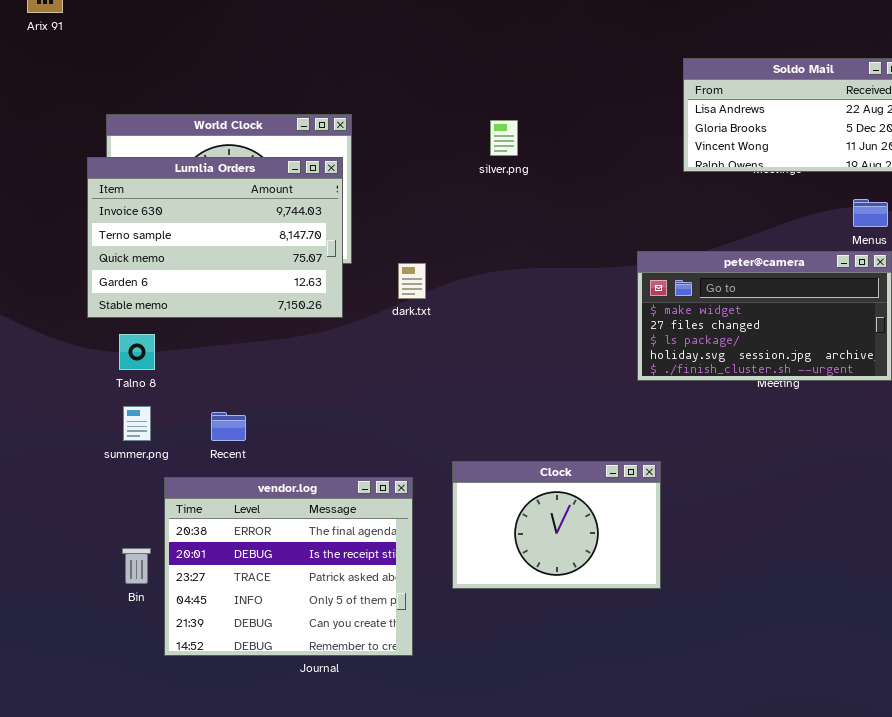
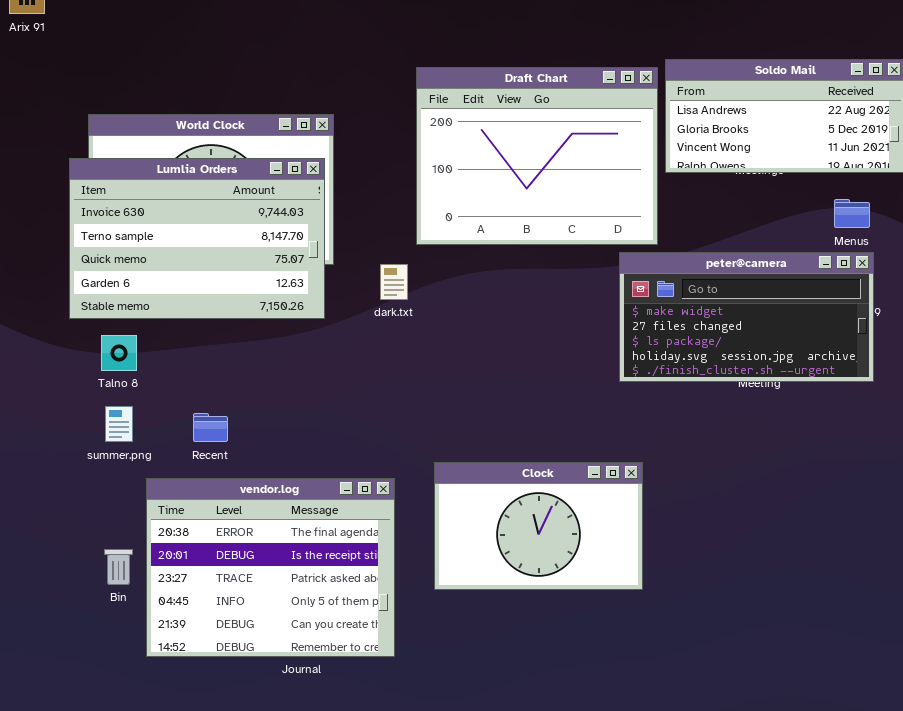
Draft Chart: none -> [416,67,658,245], opened

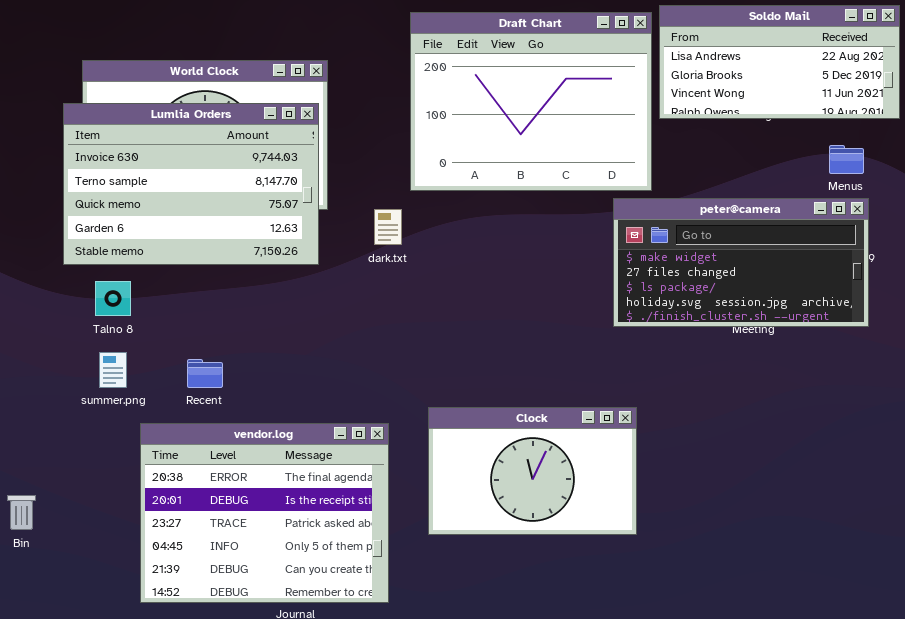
Bin: [104,549,133,585] -> [7,495,36,530], moved

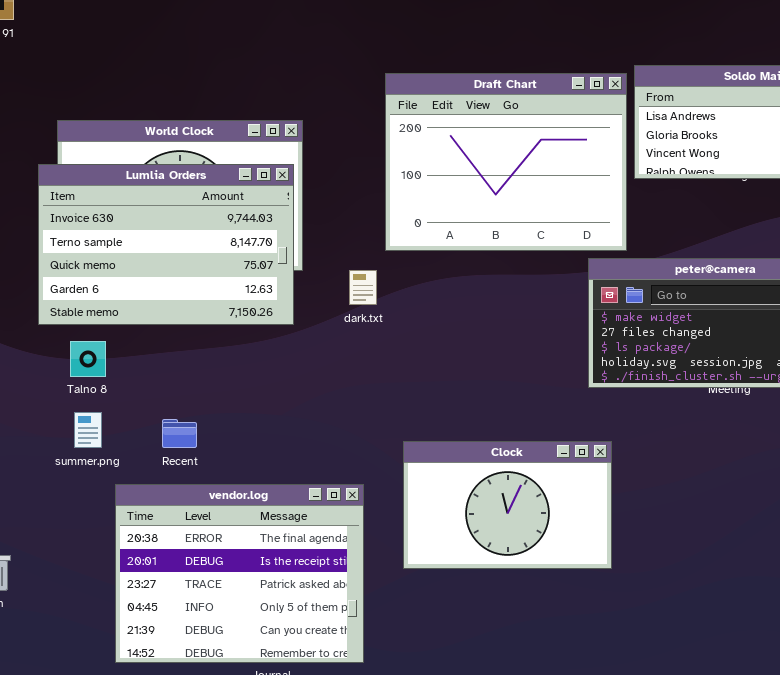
Clock: [428,407,637,535] -> [403,441,612,569], moved

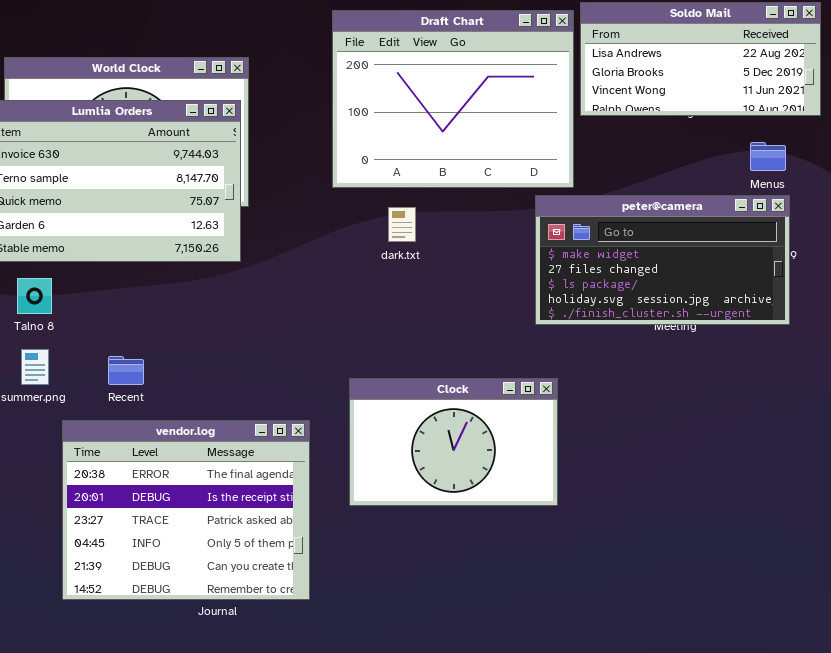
dark.txt: [349,270,377,305] -> [388,207,416,242], moved

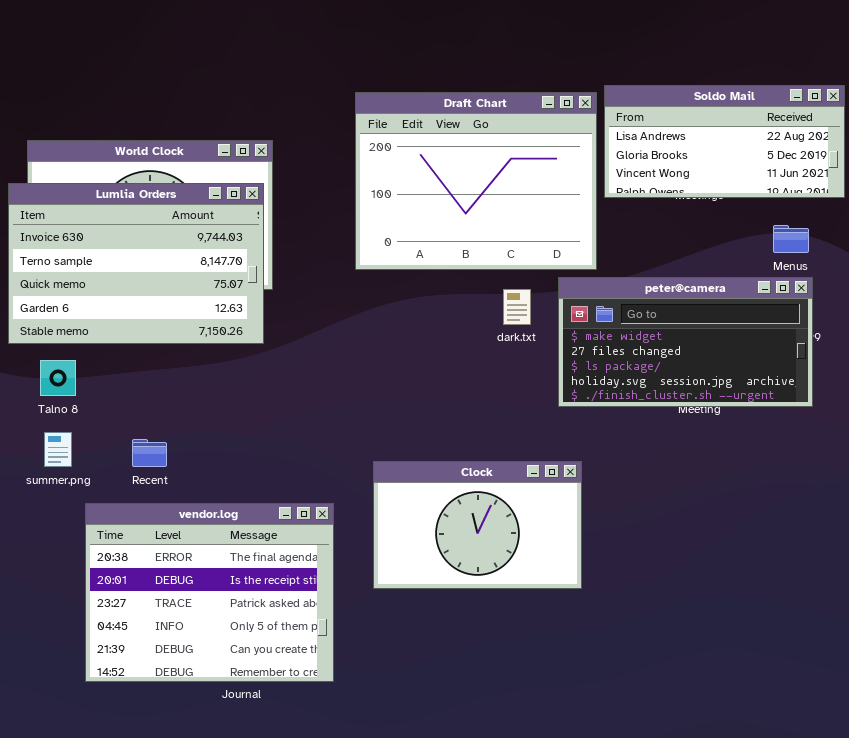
dark.txt: [388,207,416,242] -> [503,289,531,325], moved

